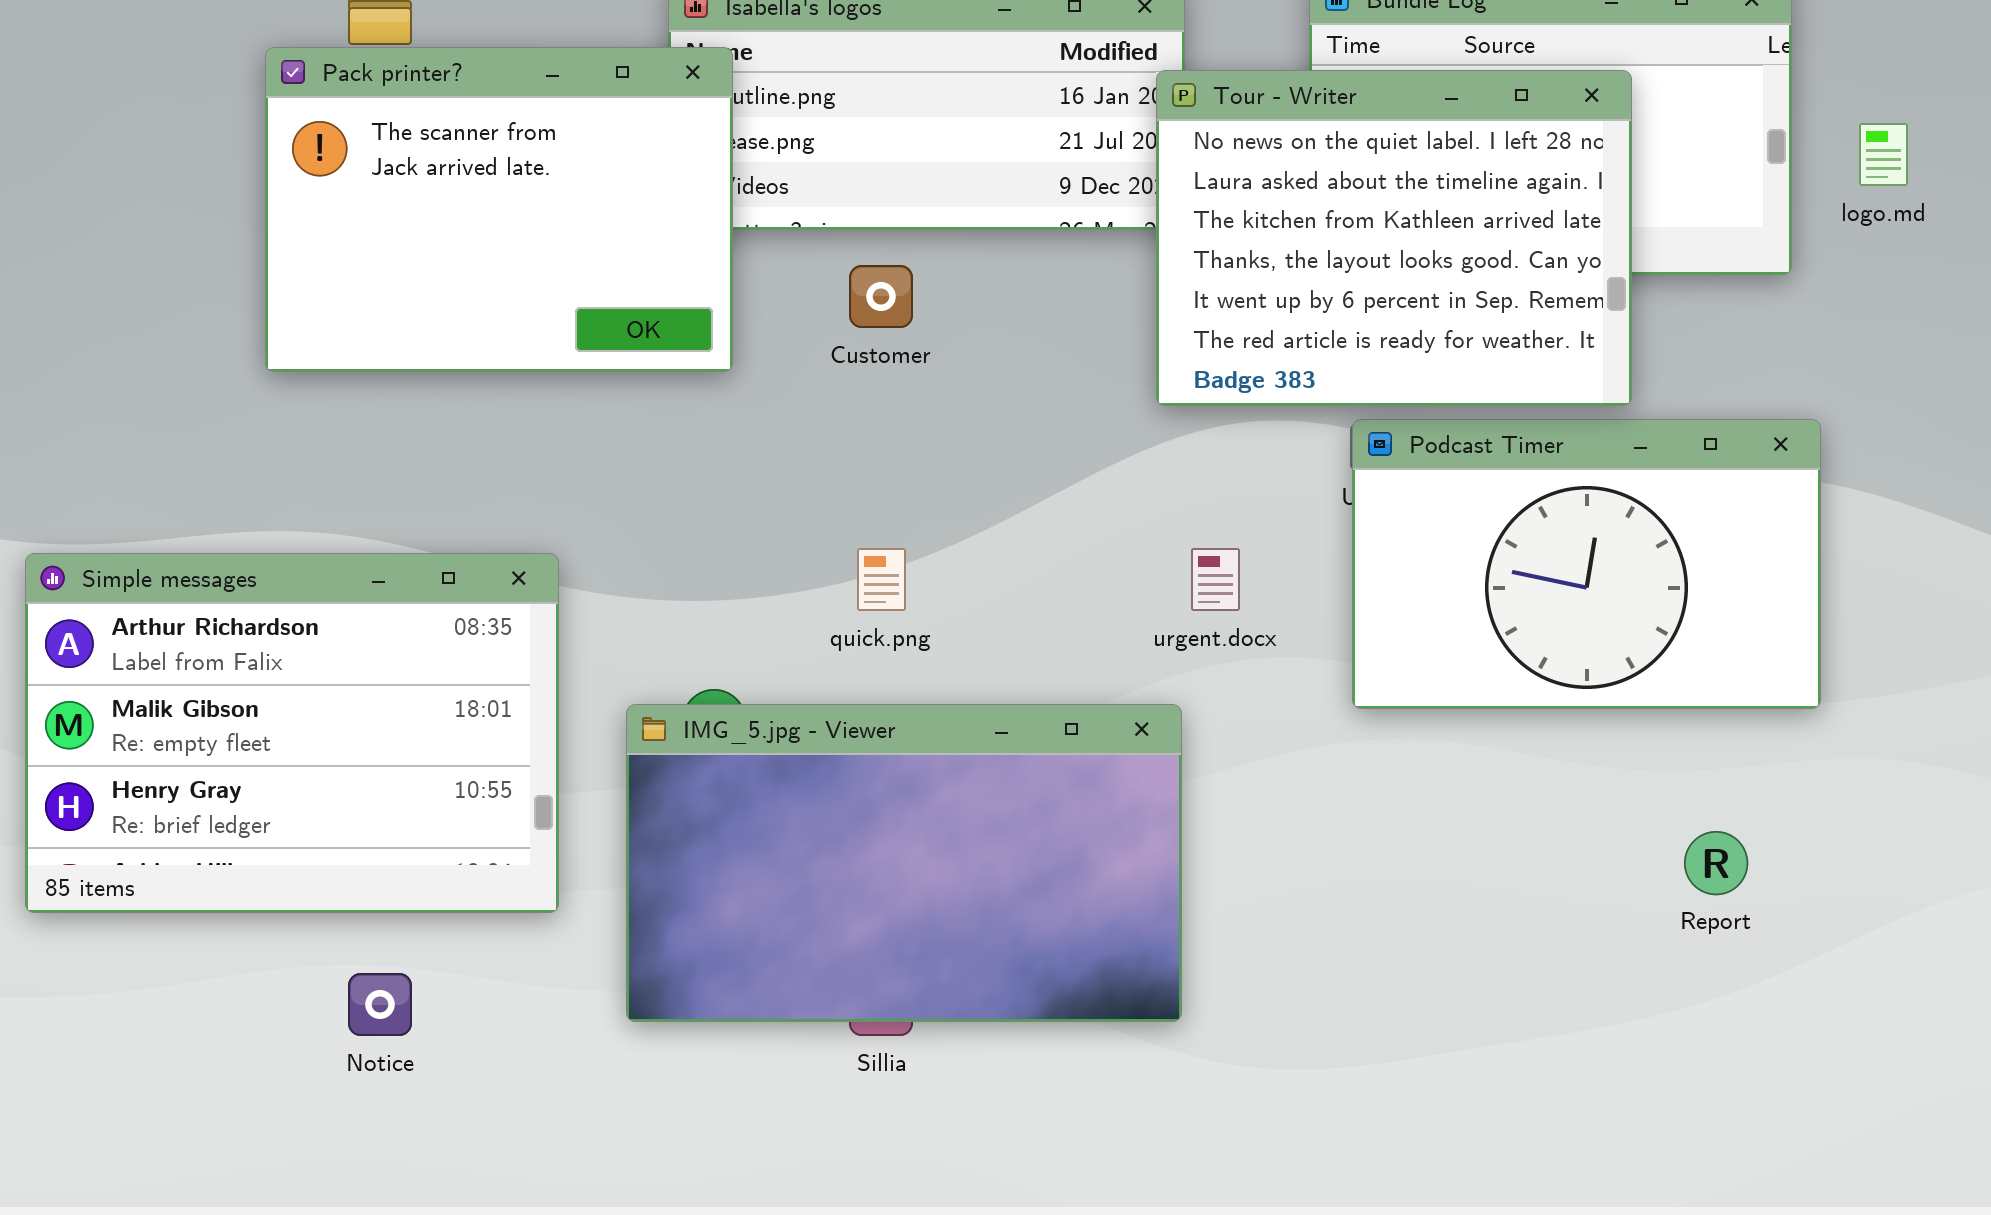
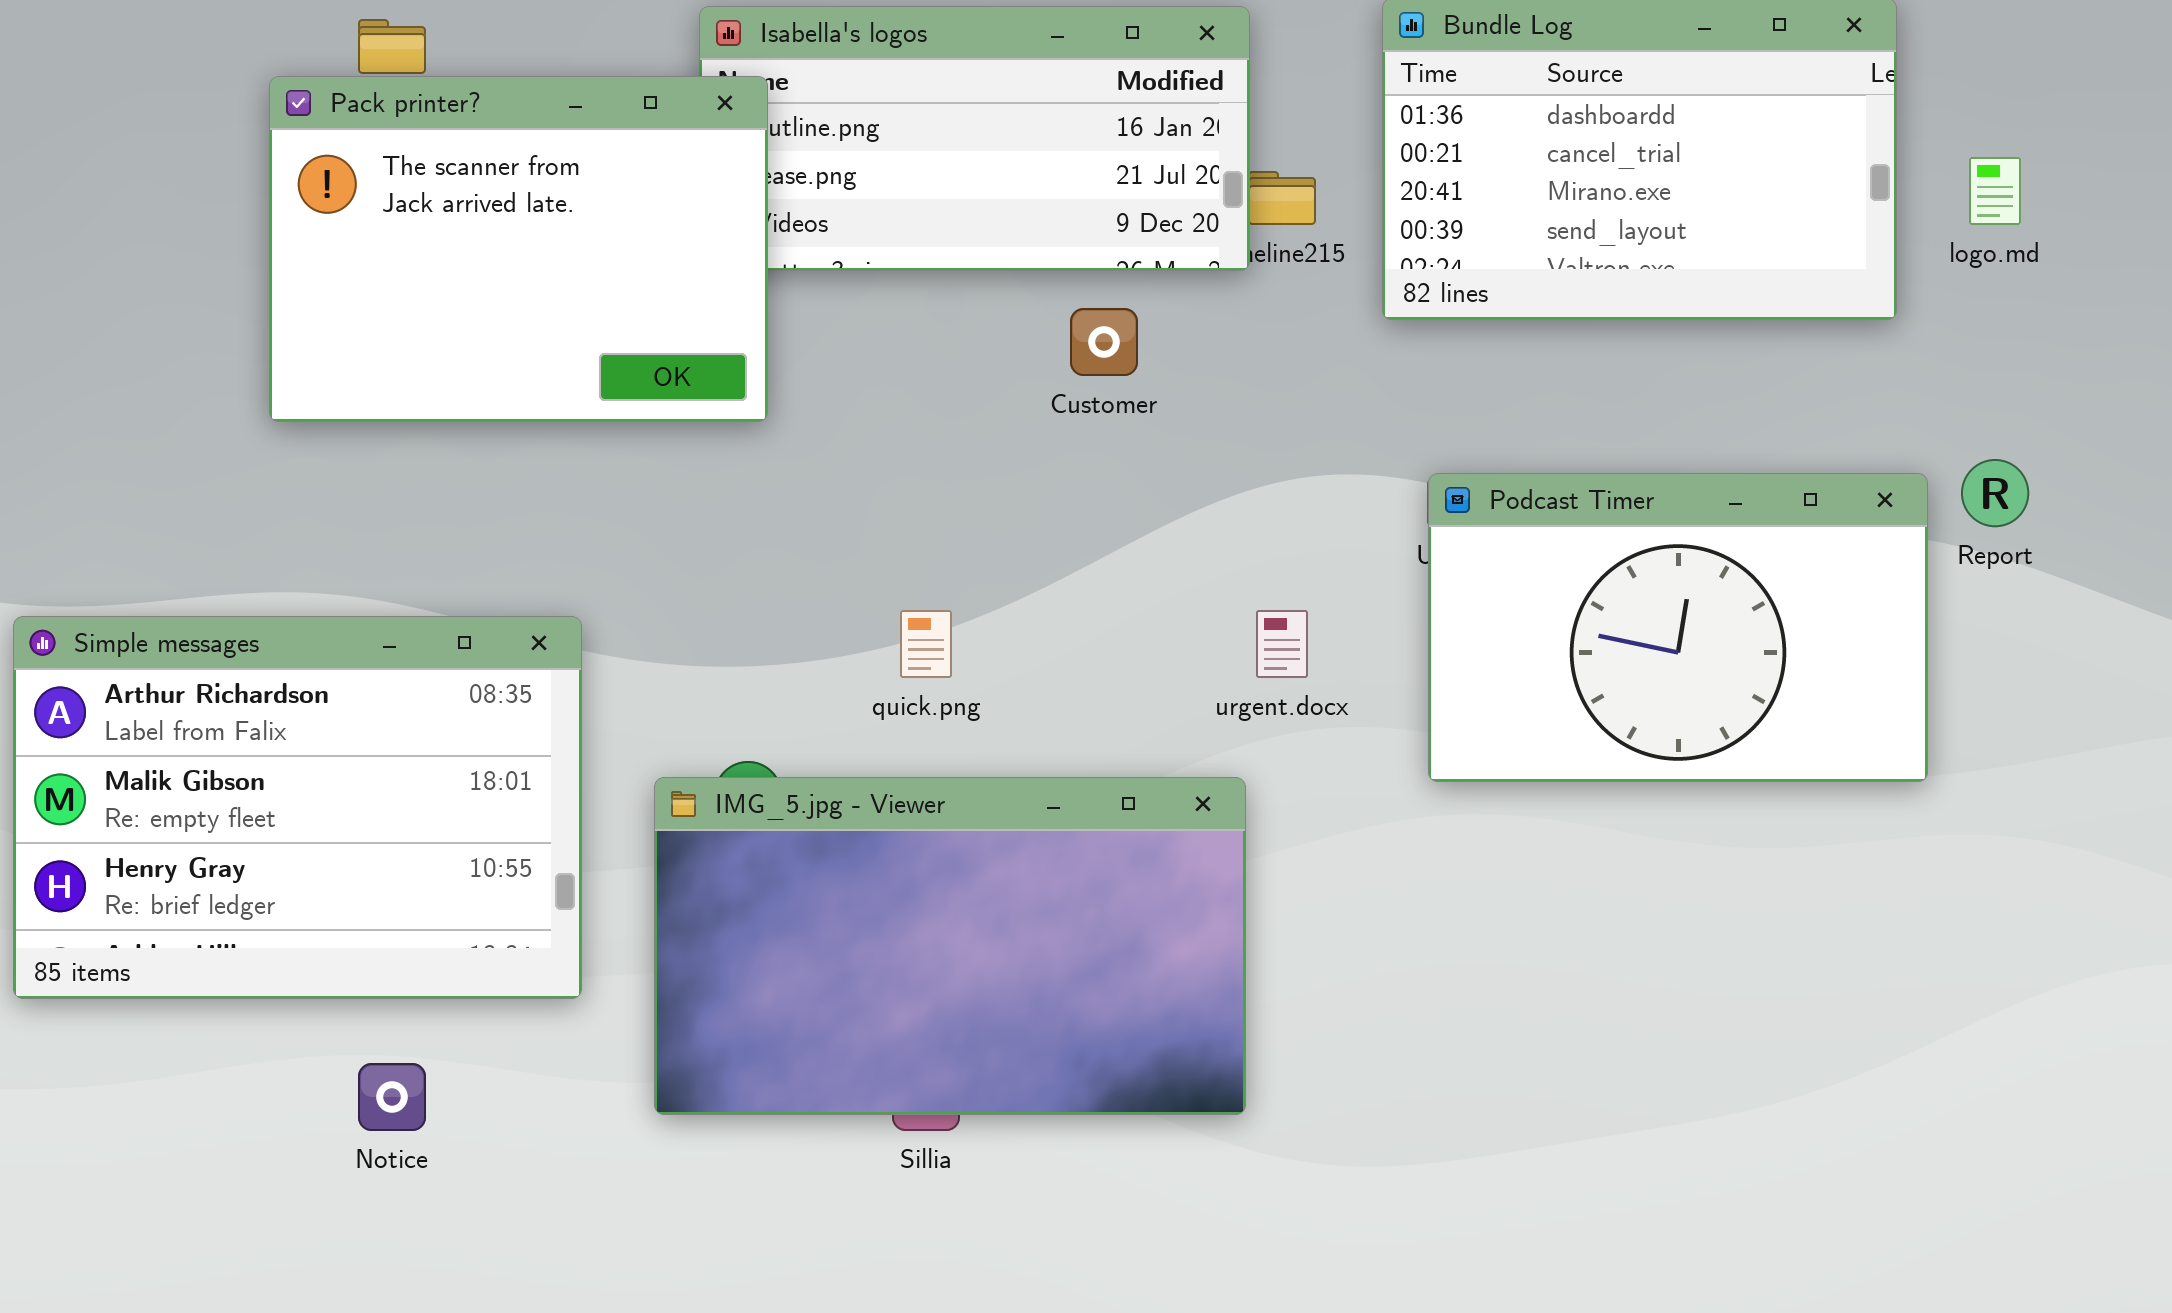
Tour - Writer: [1156,70,1632,406] -> none, closed
Customer: [849,265,913,328] -> [1070,308,1138,376], moved
Report: [1684,831,1748,895] -> [1961,459,2029,527], moved

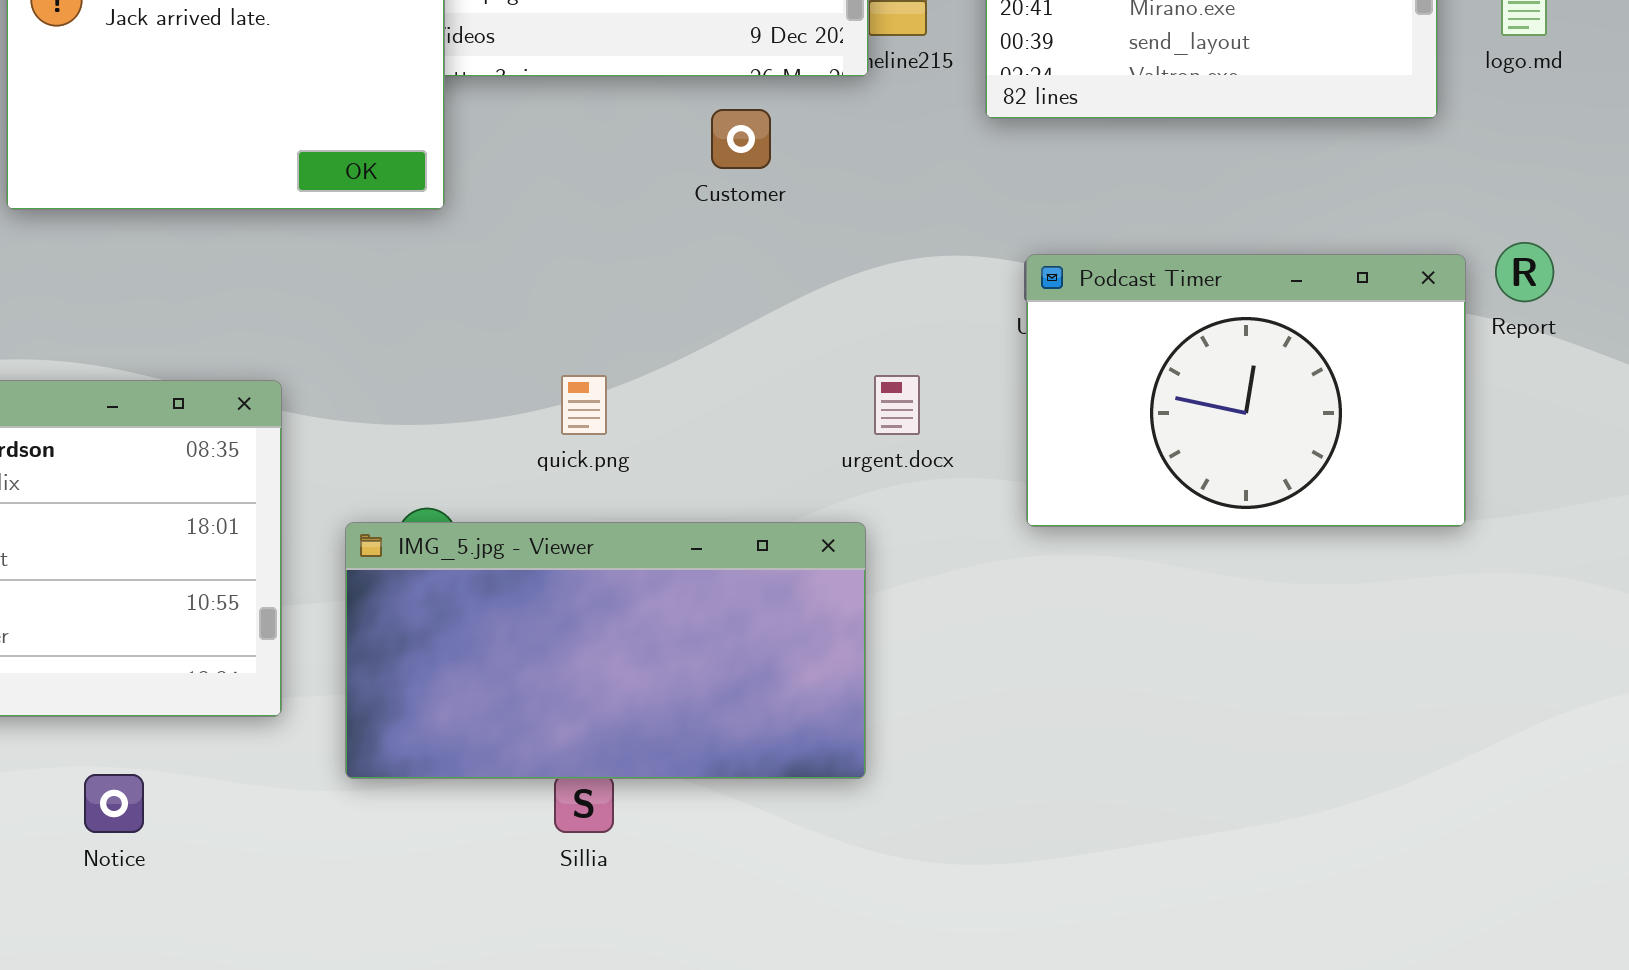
IMG_5.jpg - Viewer: [654,777,1246,1115] -> [345,522,866,779], resized

